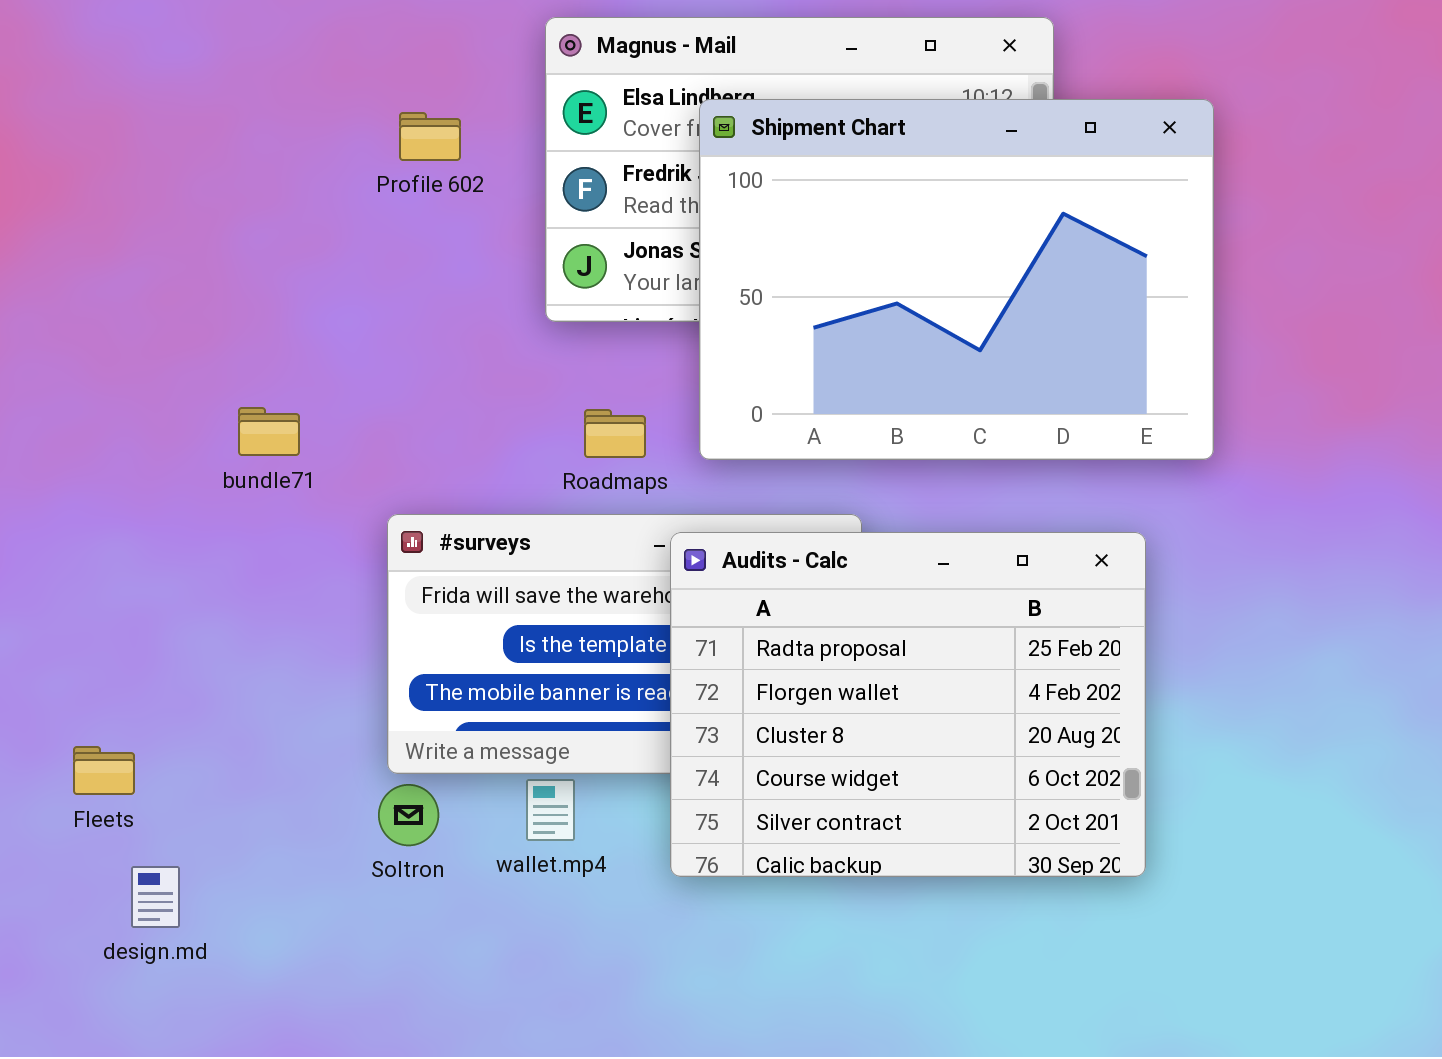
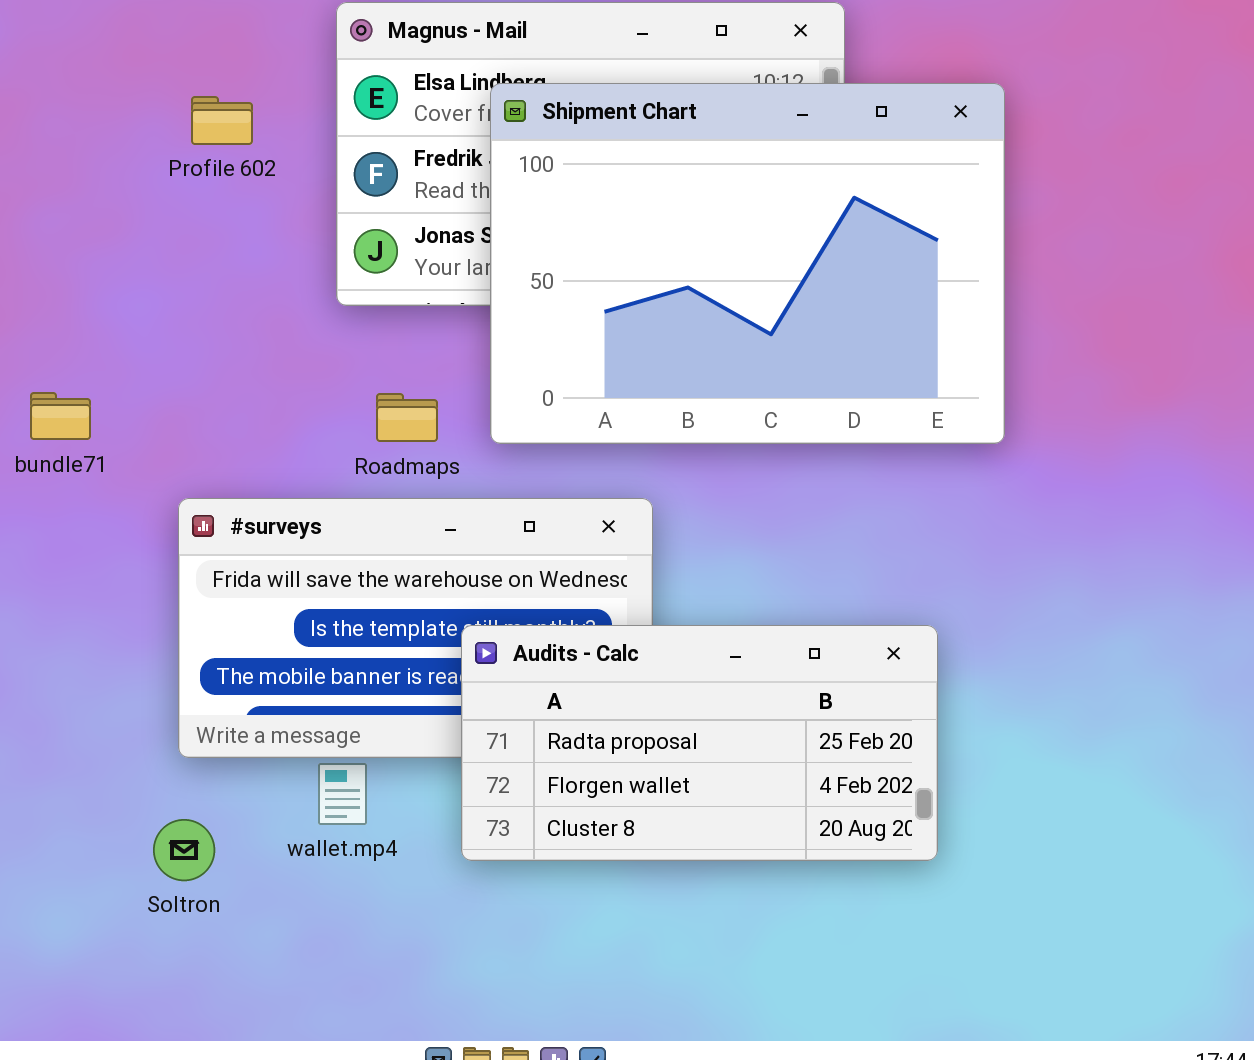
Audits - Calc: [670,532,1146,877] -> [461,625,938,861], resized
Soltron: [378,784,439,846] -> [153,819,215,881], moved

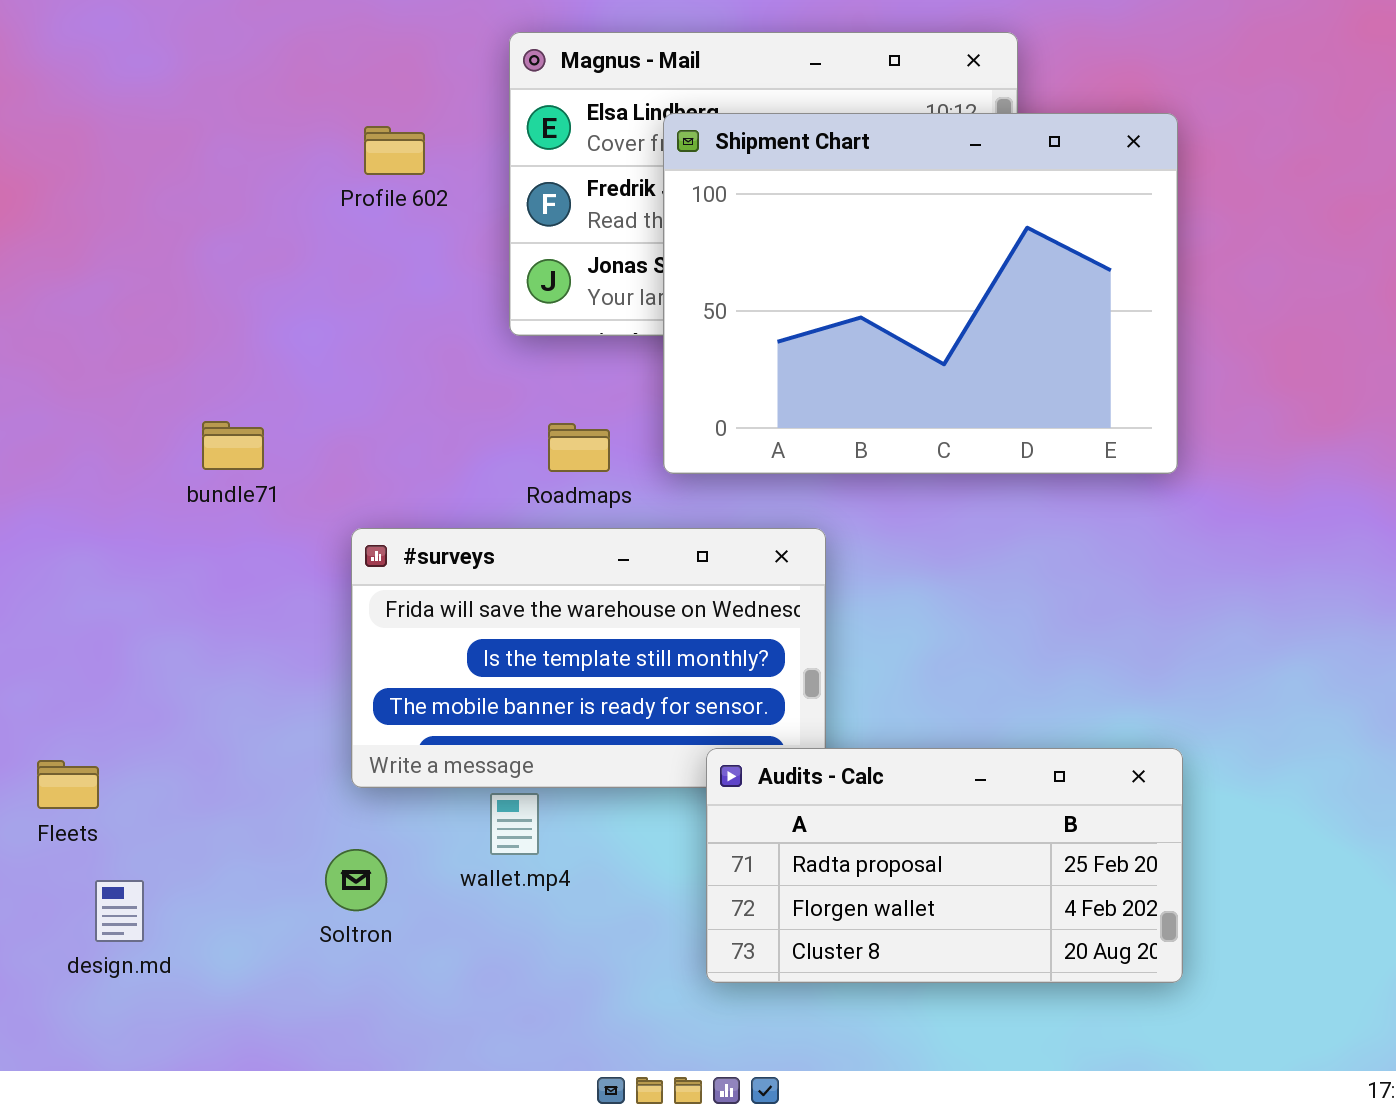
Audits - Calc: [461,625,938,861] -> [706,748,1183,983], moved

